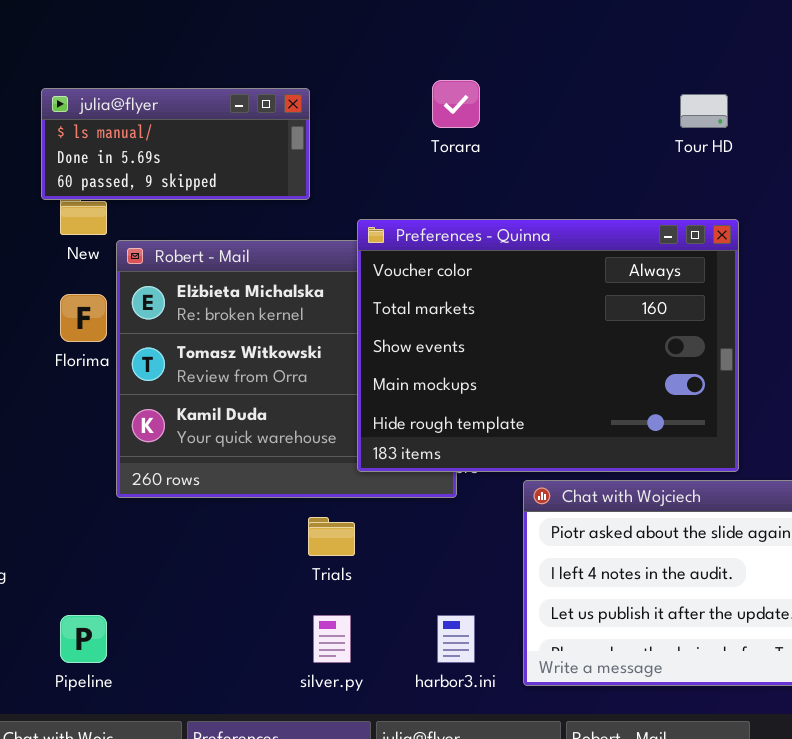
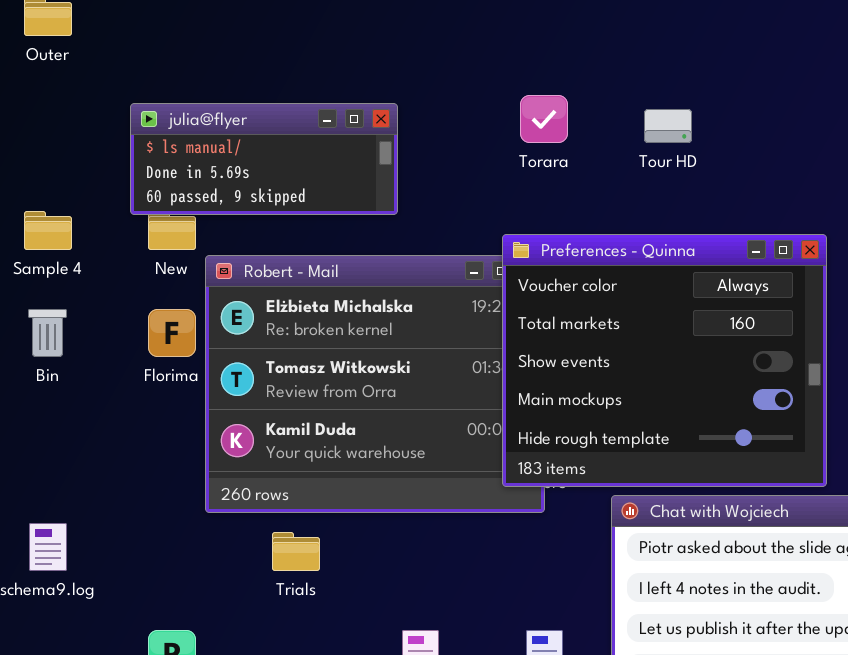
Tour HD: [680,94,728,128] -> [644,109,692,143], moved
Preferences - Quinna: [357,219,739,472] -> [502,234,827,487], resized
Trials: [308,517,355,556] -> [272,532,320,571], moved

